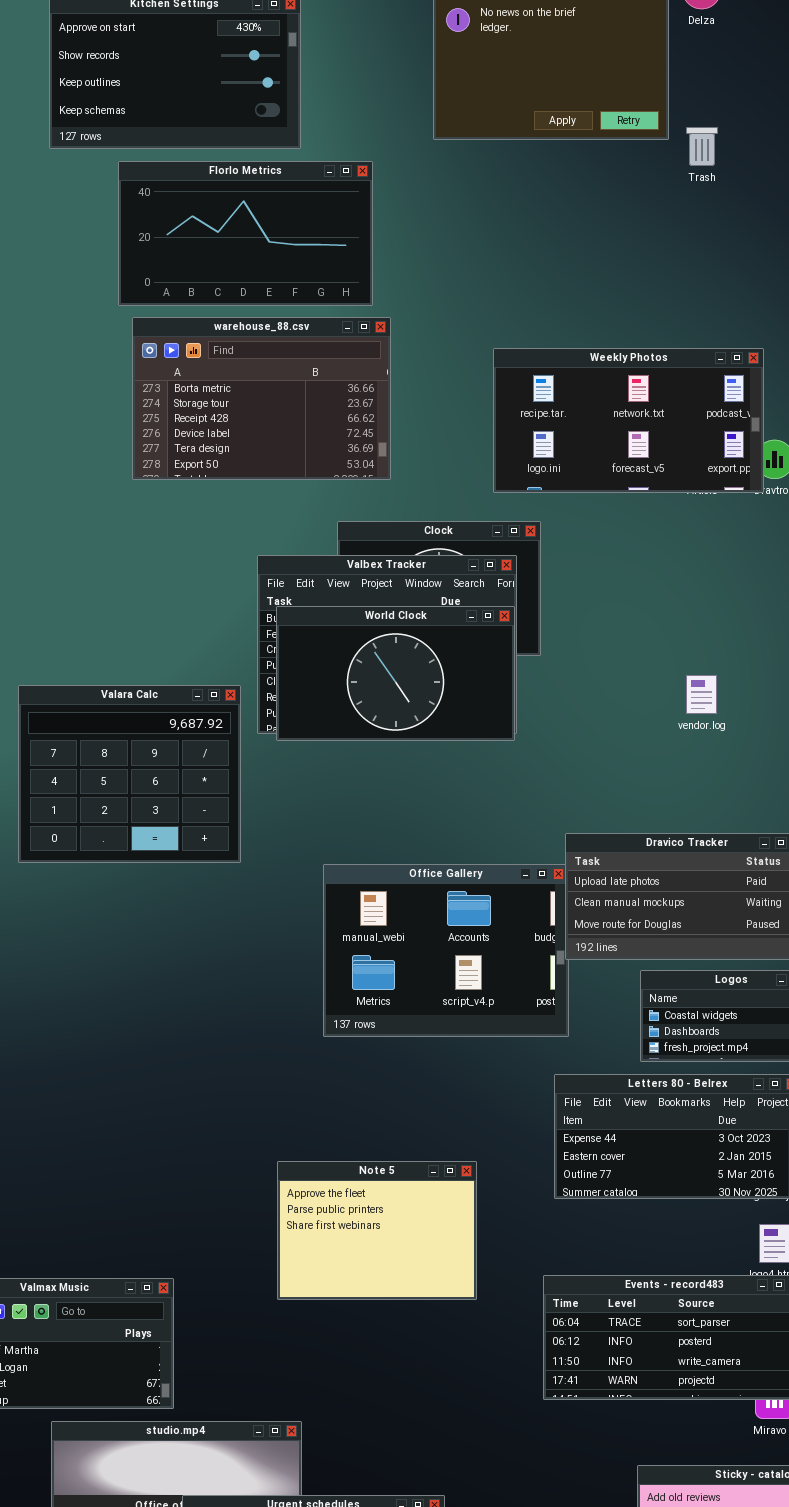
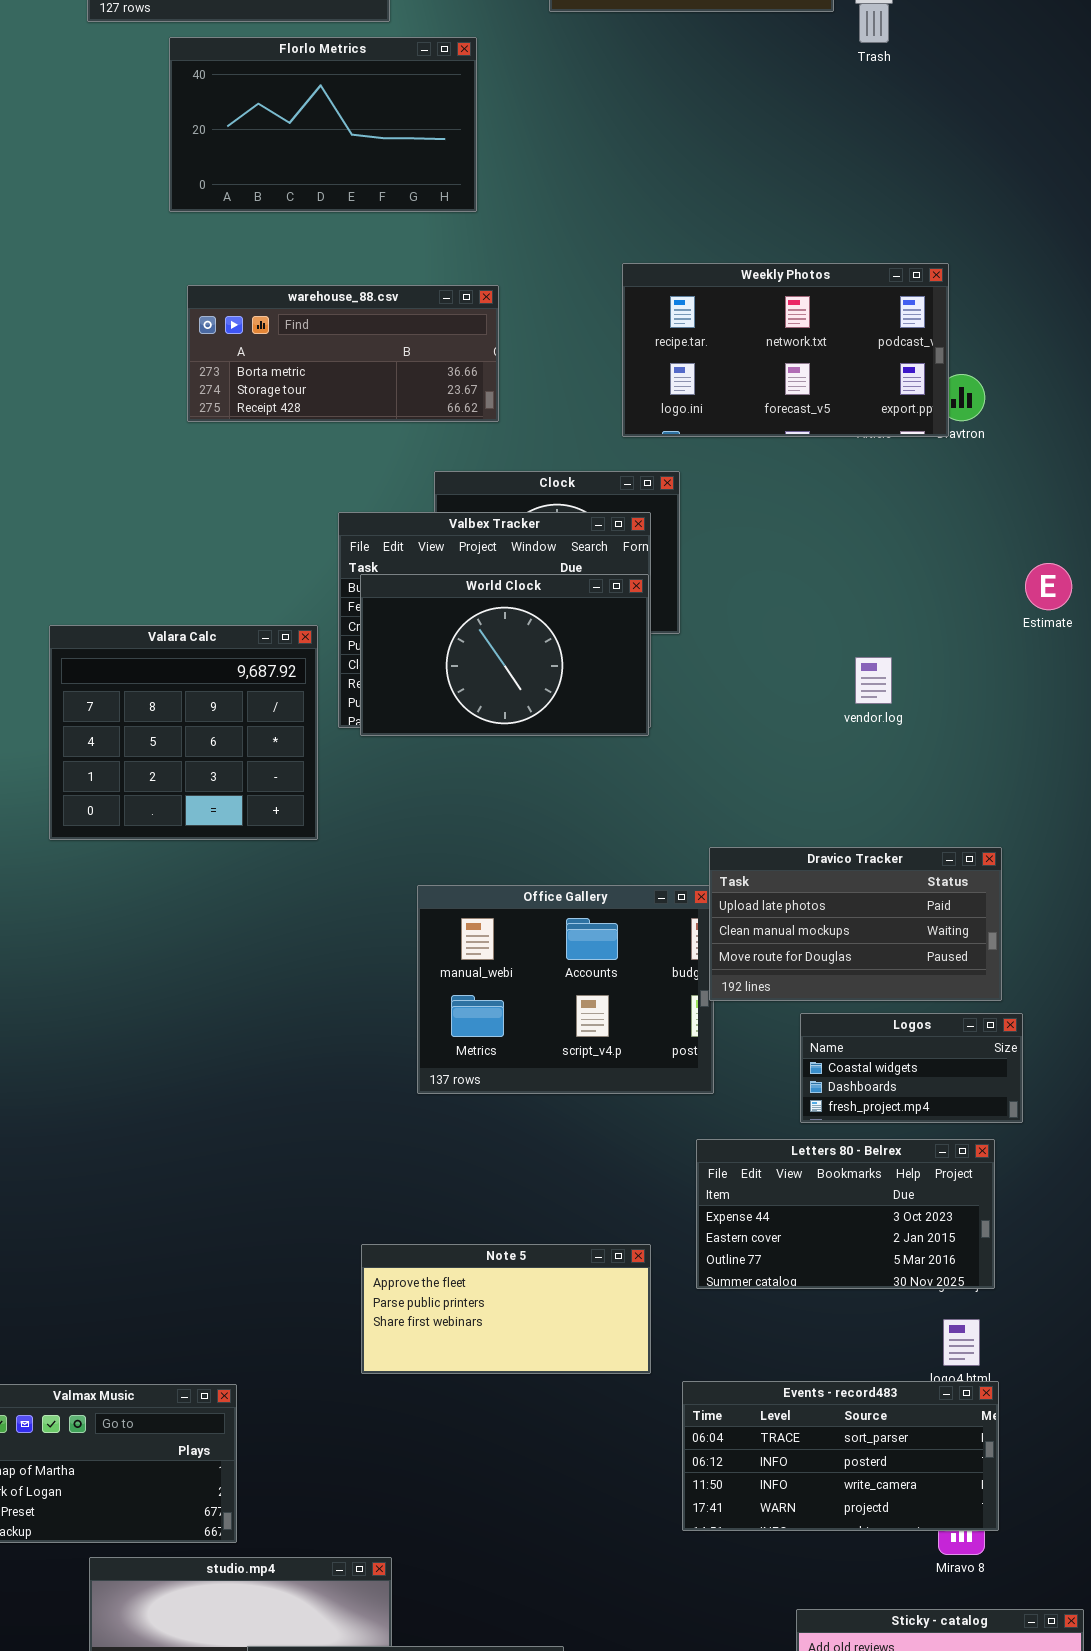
warehouse_88.csv: [132,317,391,480] -> [187,285,499,422], resized
Valara Calc: [18,685,241,863] -> [49,625,318,840], moved
Note 5: [277,1161,477,1300] -> [361,1244,651,1374], resized

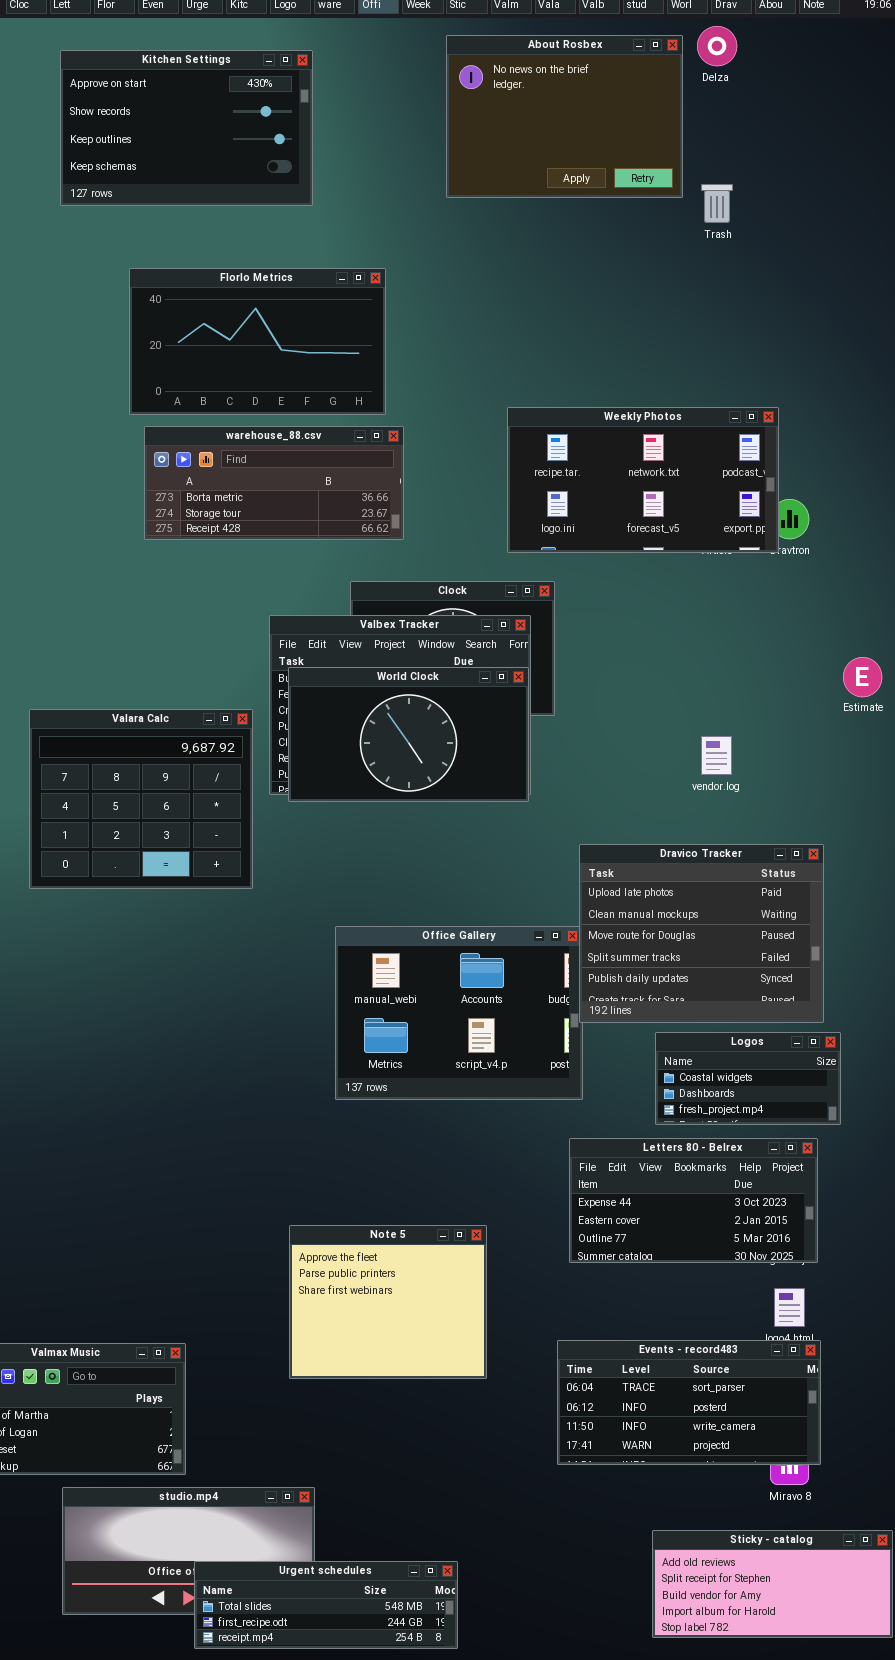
Florlo Metrics: [169,37,477,212] -> [129,268,386,415], moved
Dravico Tracker: [709,847,1002,1001] -> [579,844,824,1023], resized
Note 5: [361,1244,651,1374] -> [289,1225,487,1379], resized

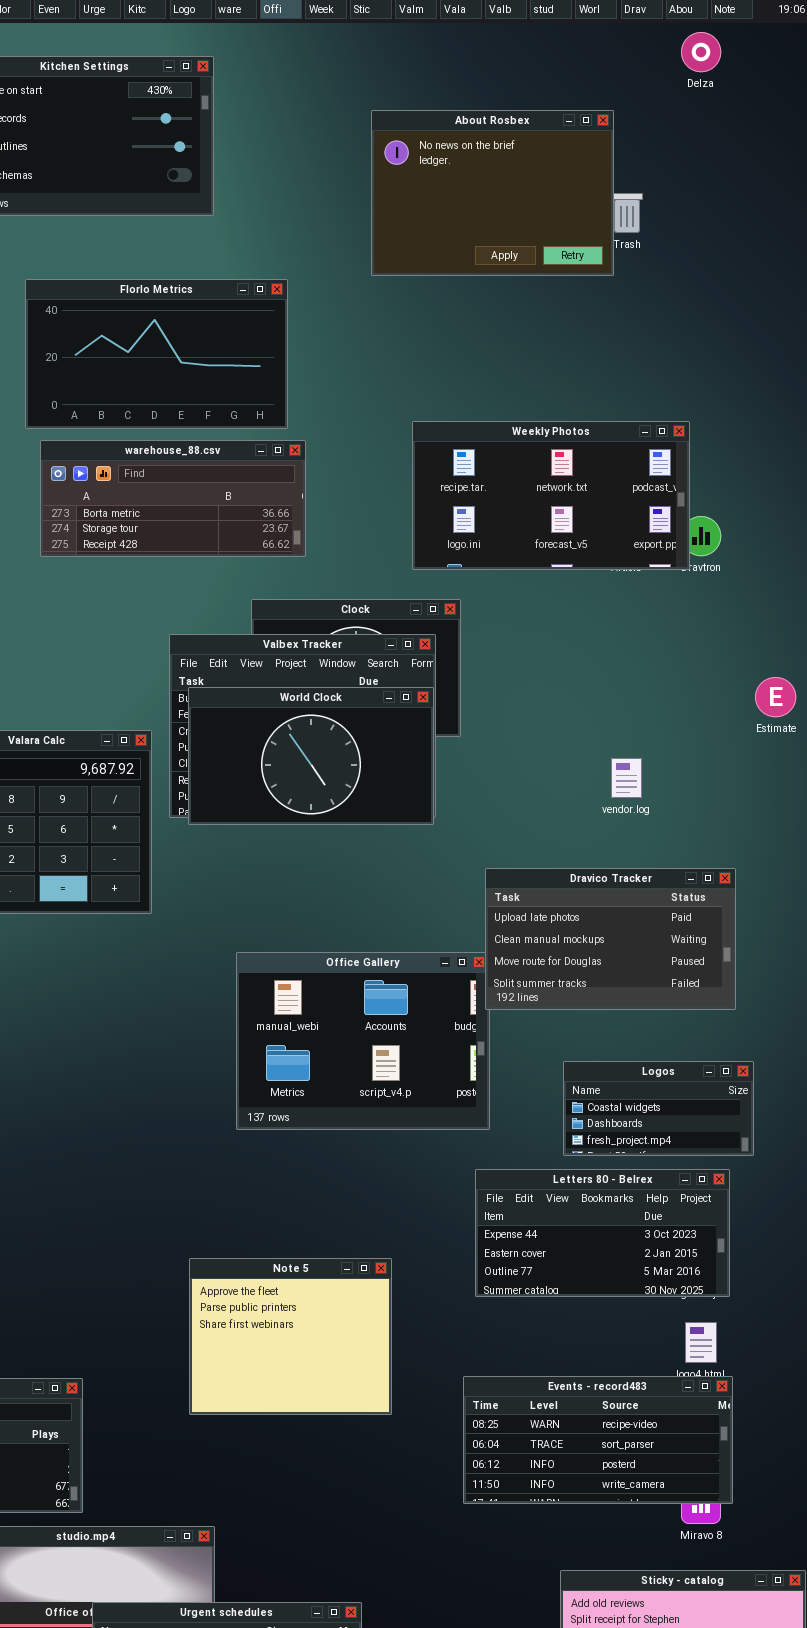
Delza: [697,26,737,66] -> [681,32,721,72], moved
About Rosbex: [446,35,683,198] -> [371,110,614,276], moved
Dravico Tracker: [579,844,824,1023] -> [485,868,736,1010], resized
Events - record483: [557,1340,821,1465] -> [463,1376,733,1504], scrolled up 1 row

